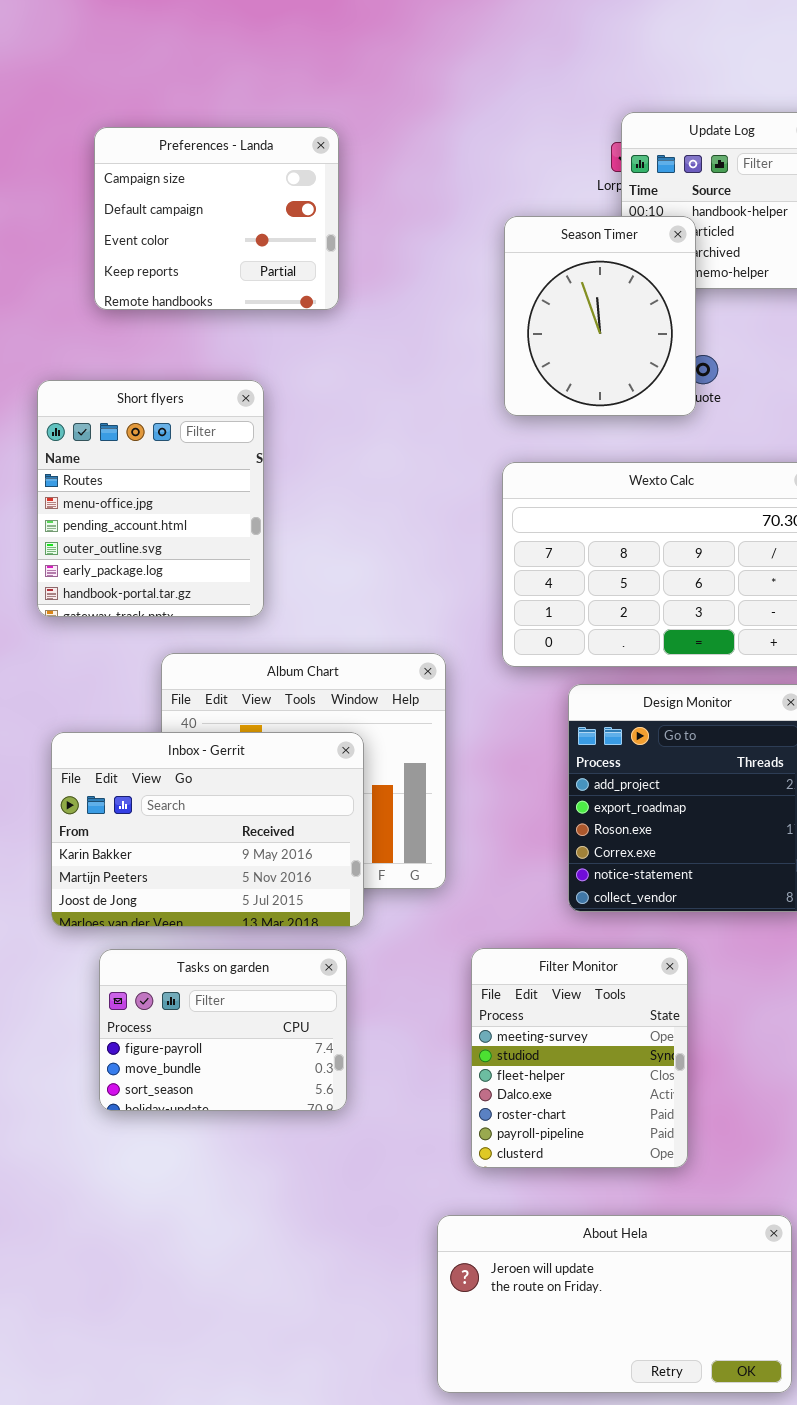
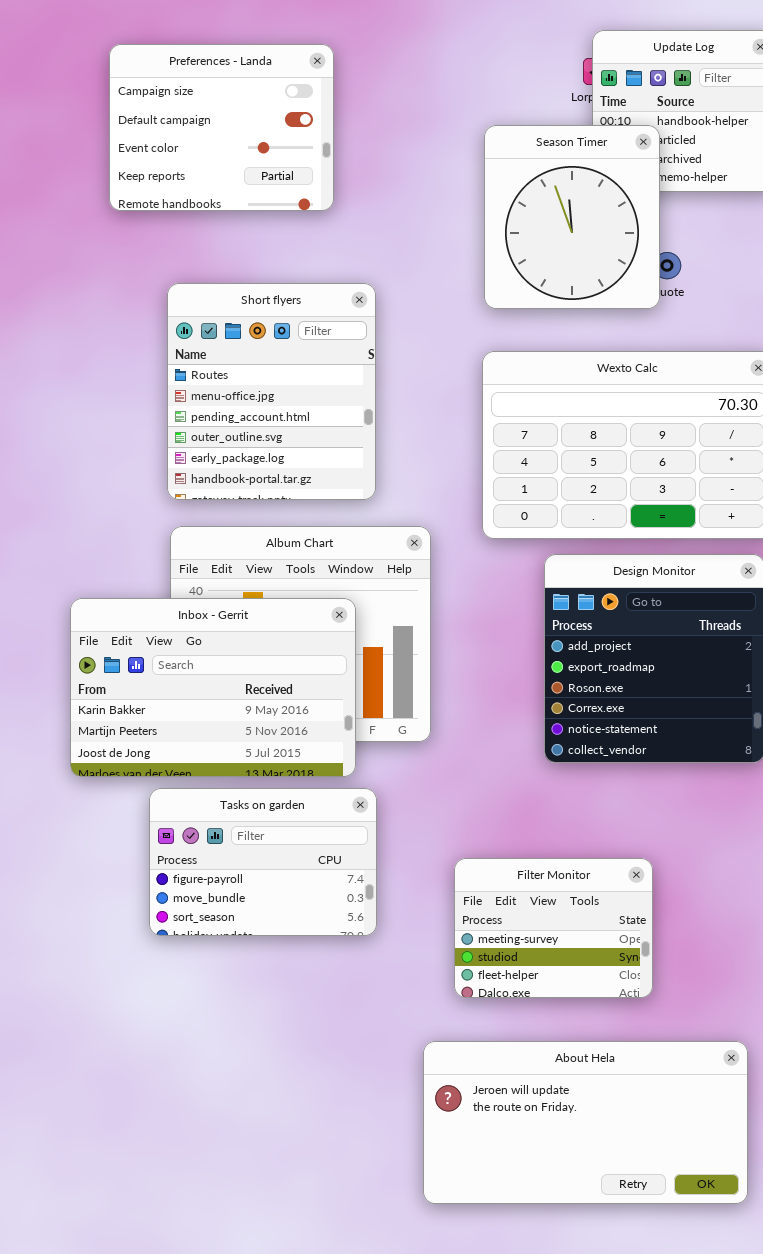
Short flyers: [37,380,264,617] -> [167,283,376,500], moved
Filter Monitor: [471,948,688,1168] -> [454,858,653,998], resized
Tasks on garden: [99,949,347,1111] -> [149,788,377,936], moved

